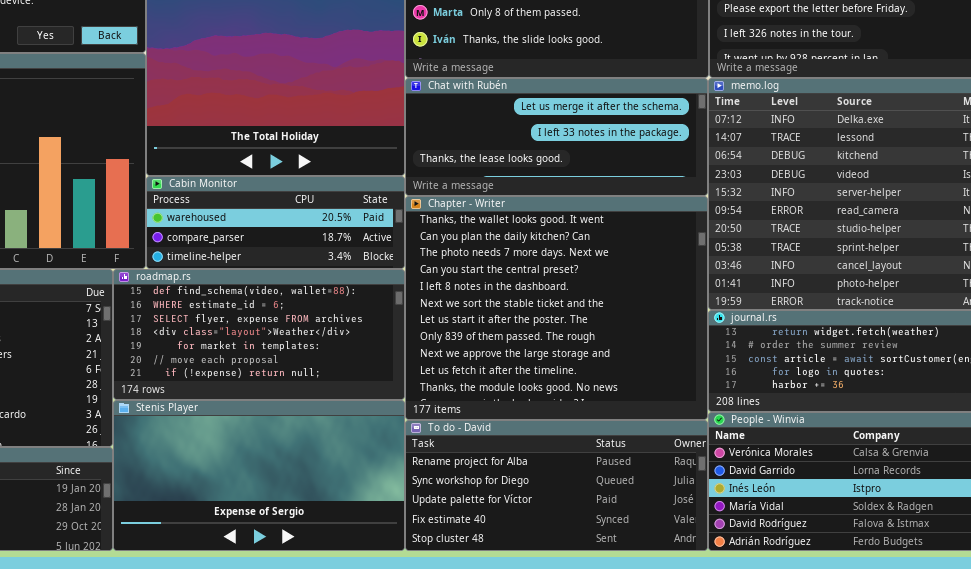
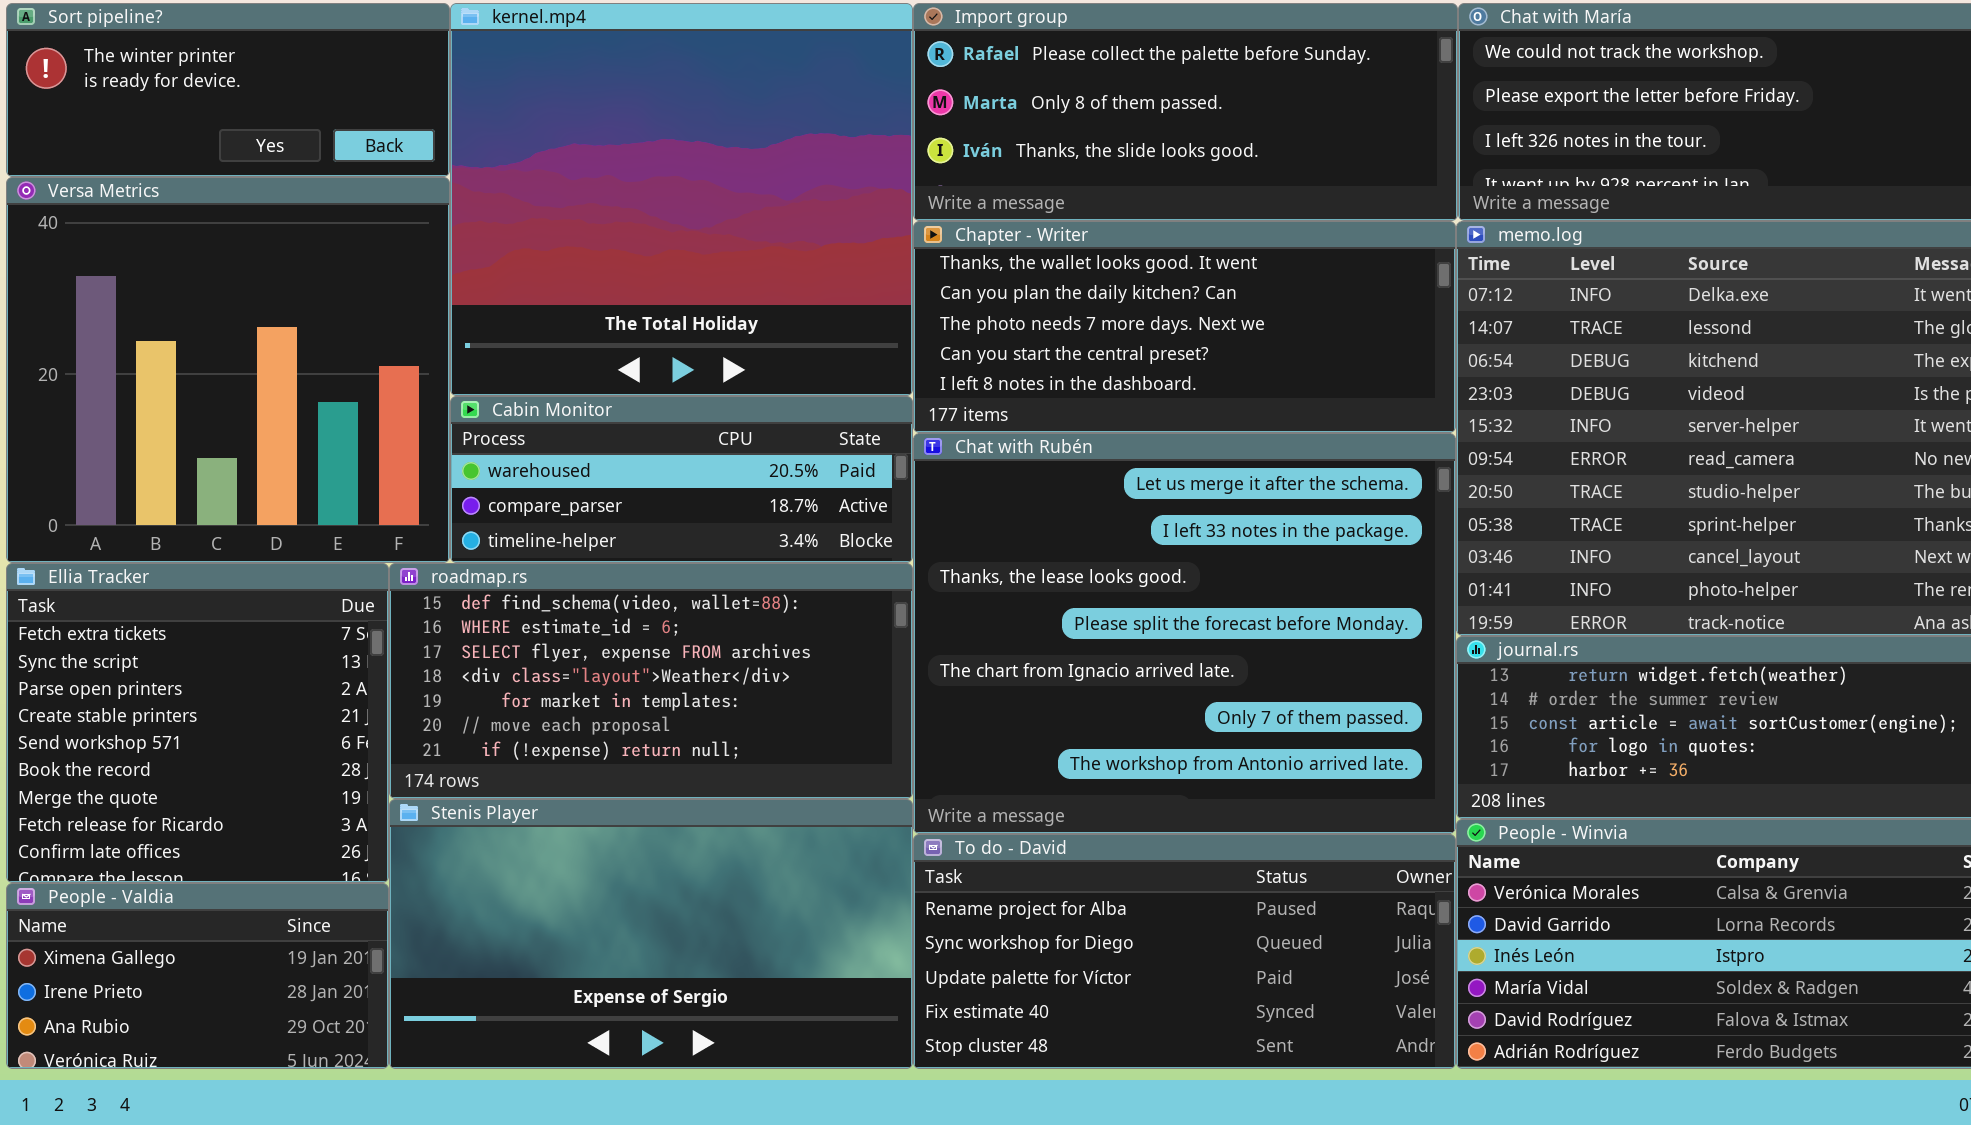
Chat with Rubén: [405,78,708,196] -> [913,433,1456,834], moved, resized
Chapter - Writer: [405,196,708,420] -> [913,221,1456,433], moved, resized

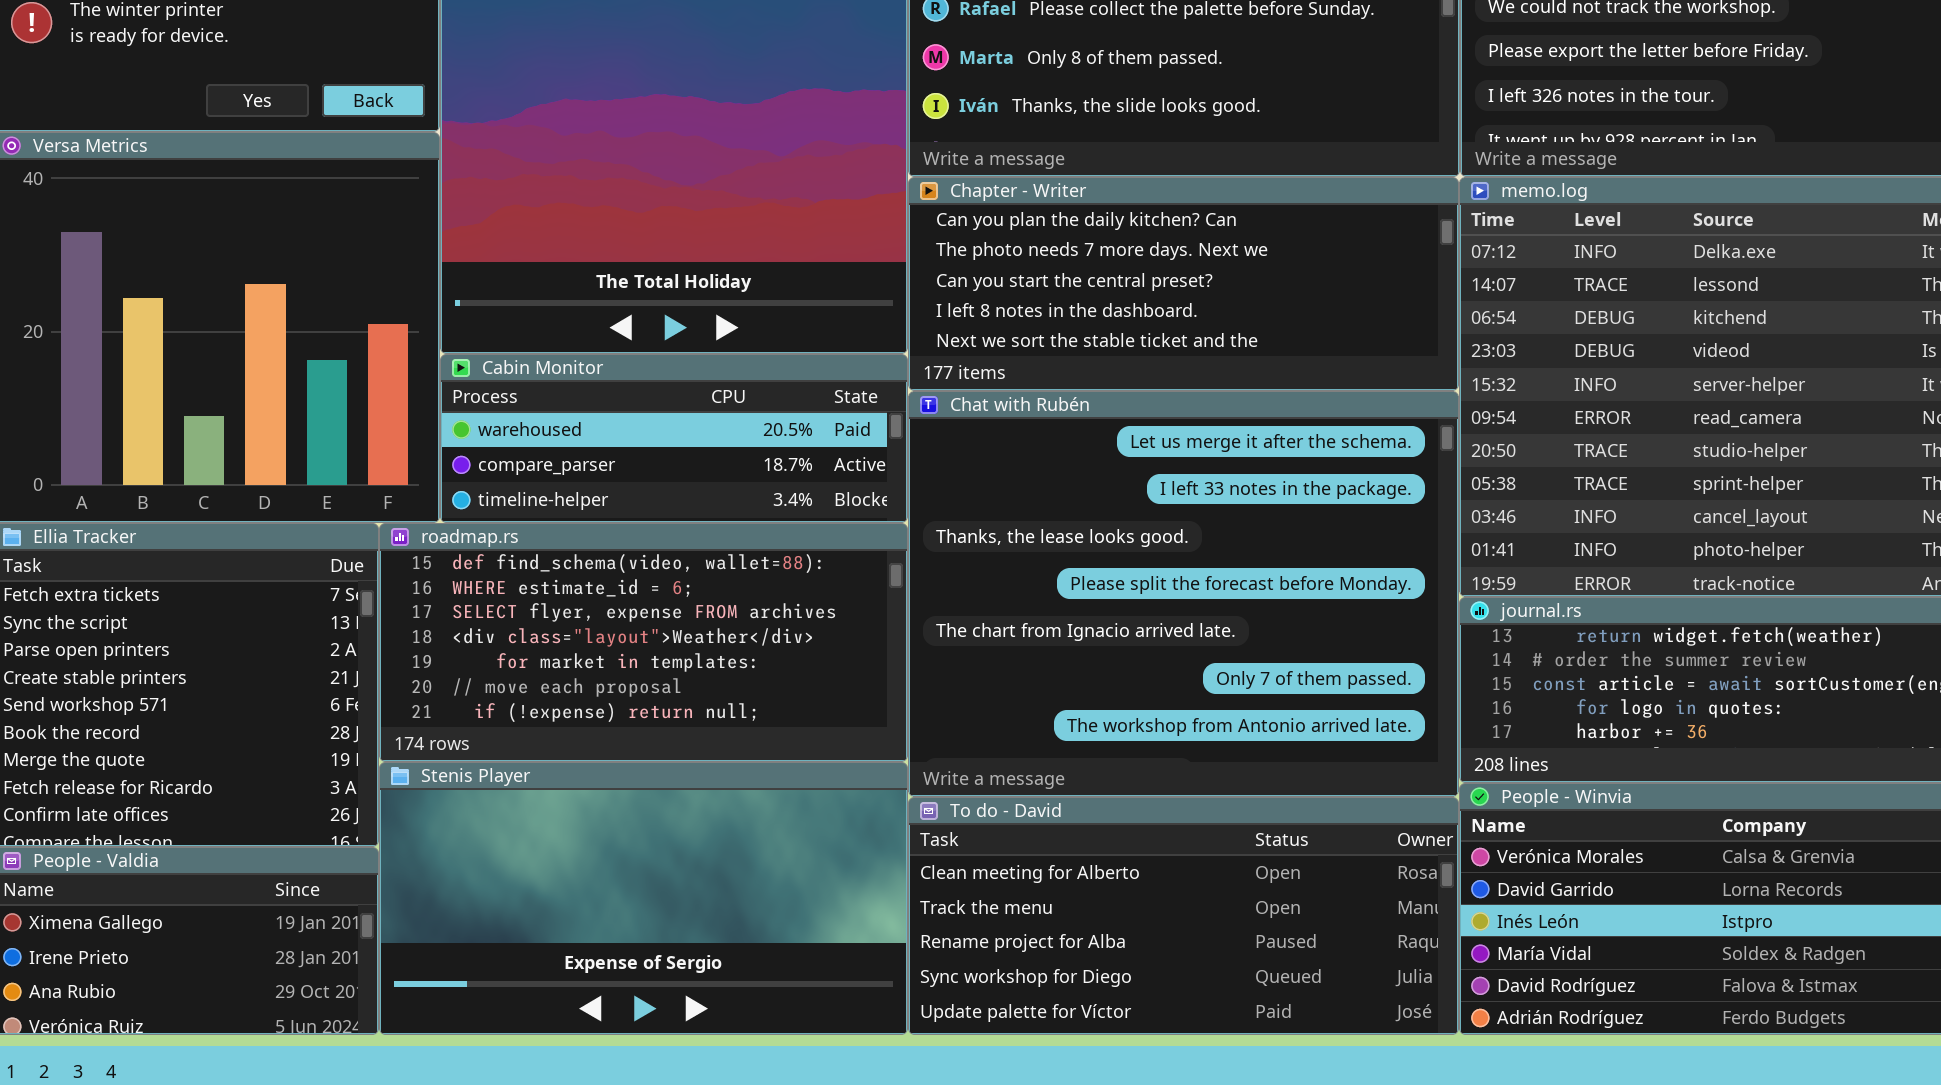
Chapter - Writer: [913,221,1456,433] -> [908,177,1459,391], scrolled down 1 row
To do - David: [913,834,1456,1069] -> [908,797,1459,1035], scrolled up 2 rows

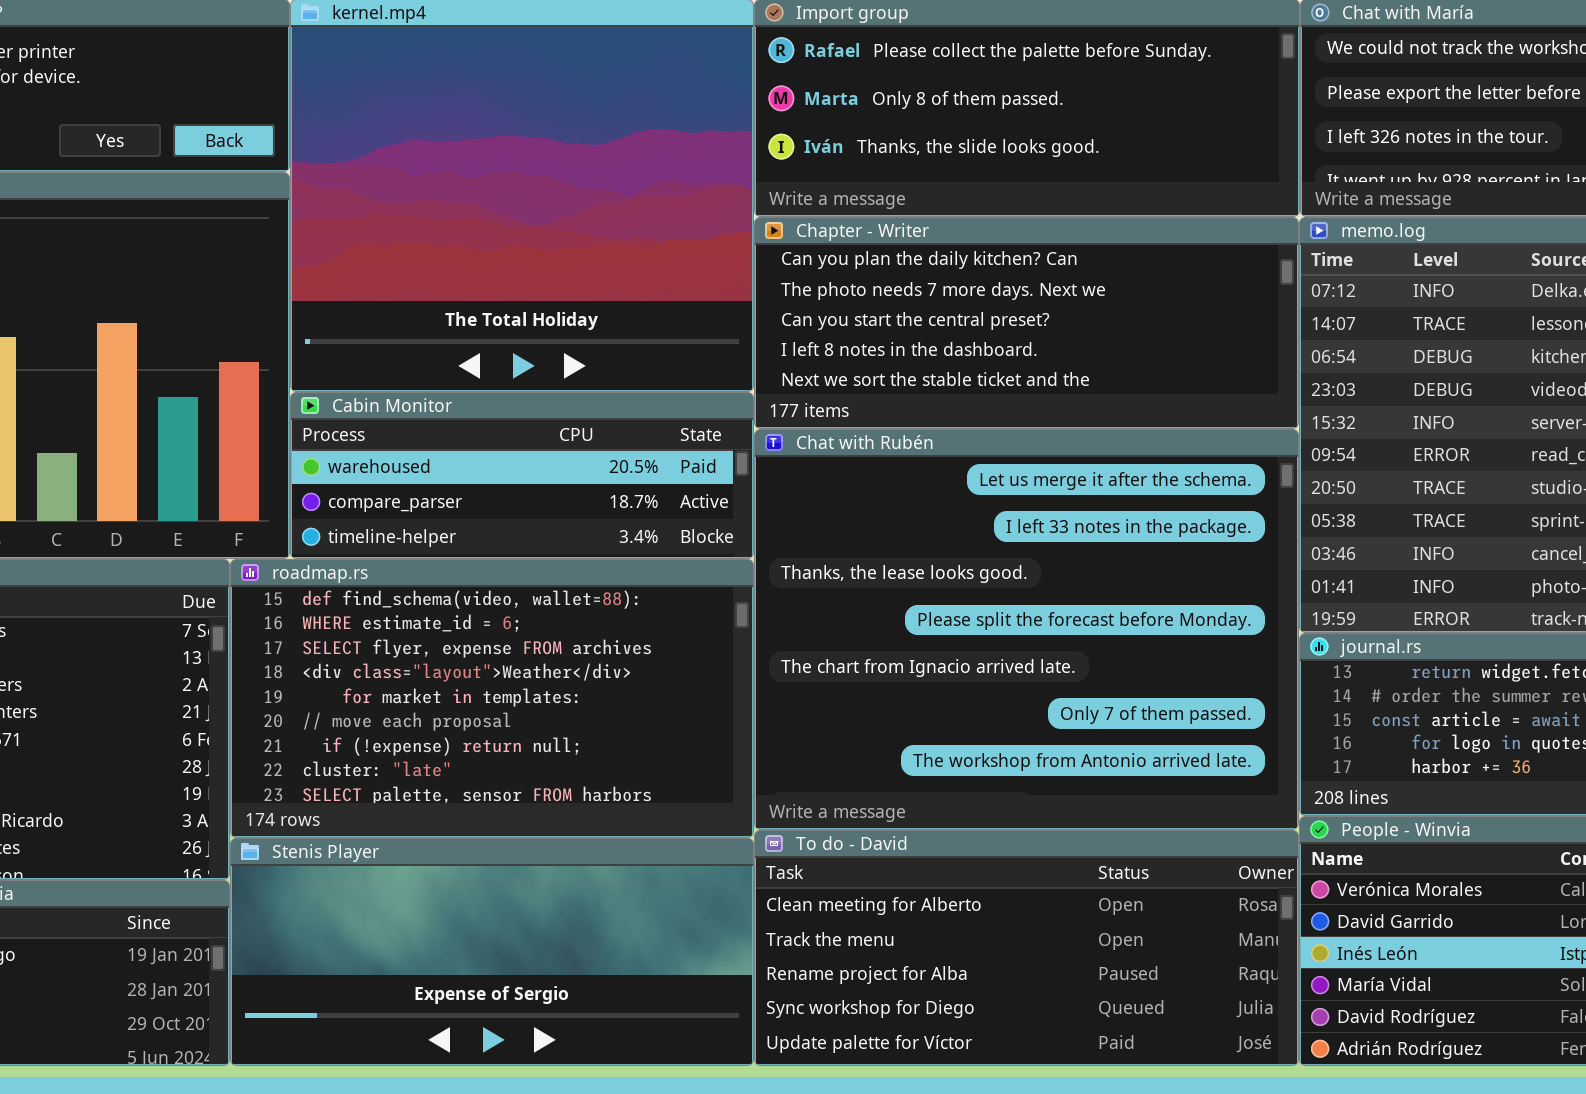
roadmap.rs: [379,523,908,762] -> [230,559,754,838], resized
Stenis Player: [379,762,908,1035] -> [230,838,754,1066], resized

